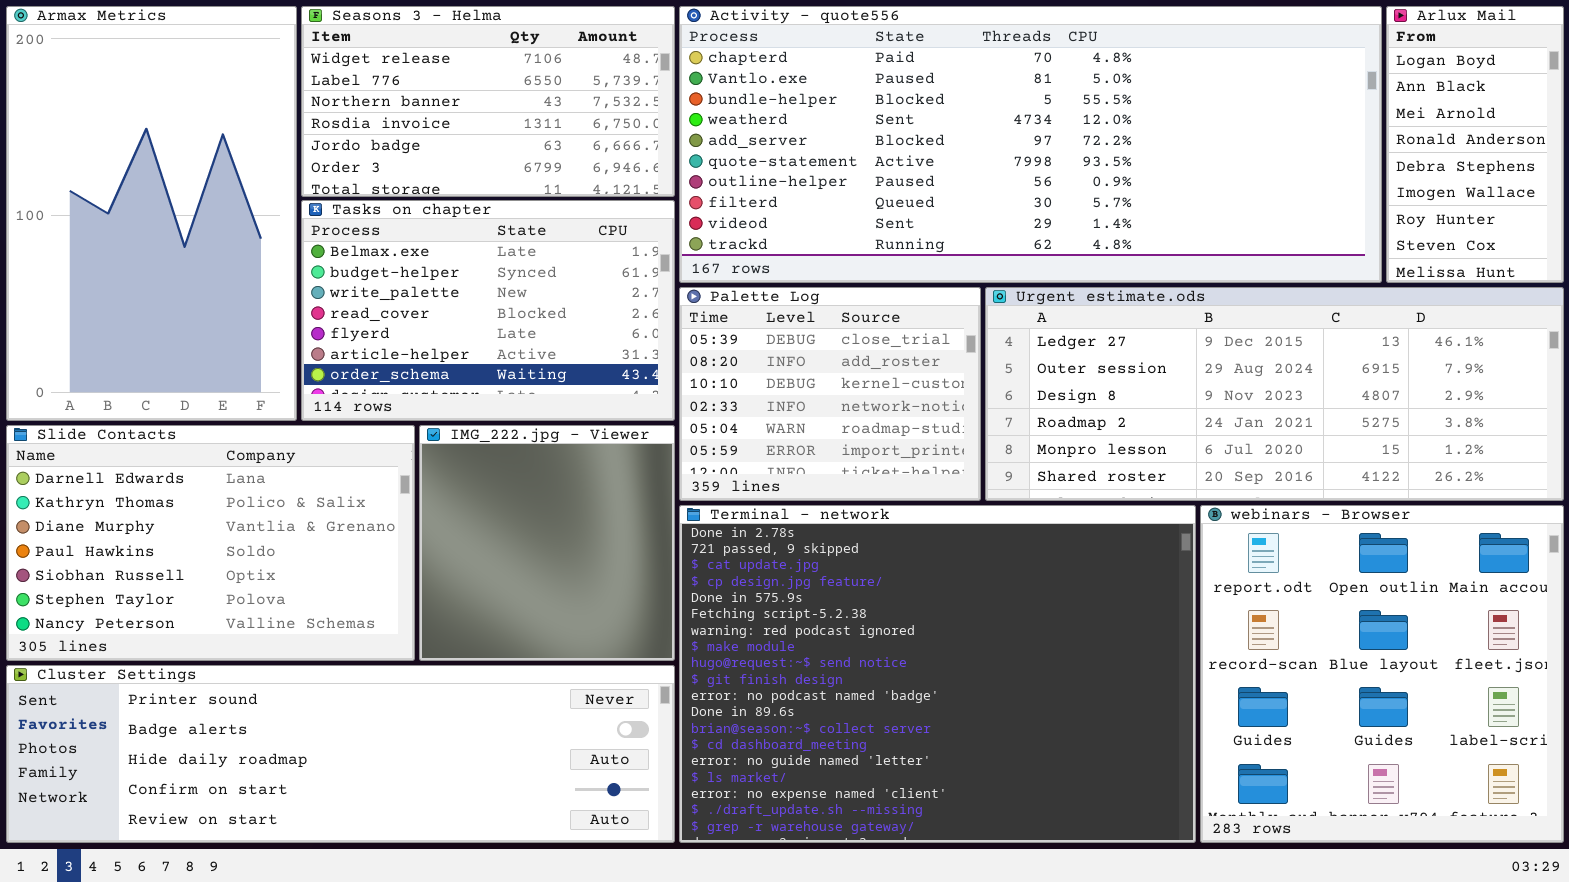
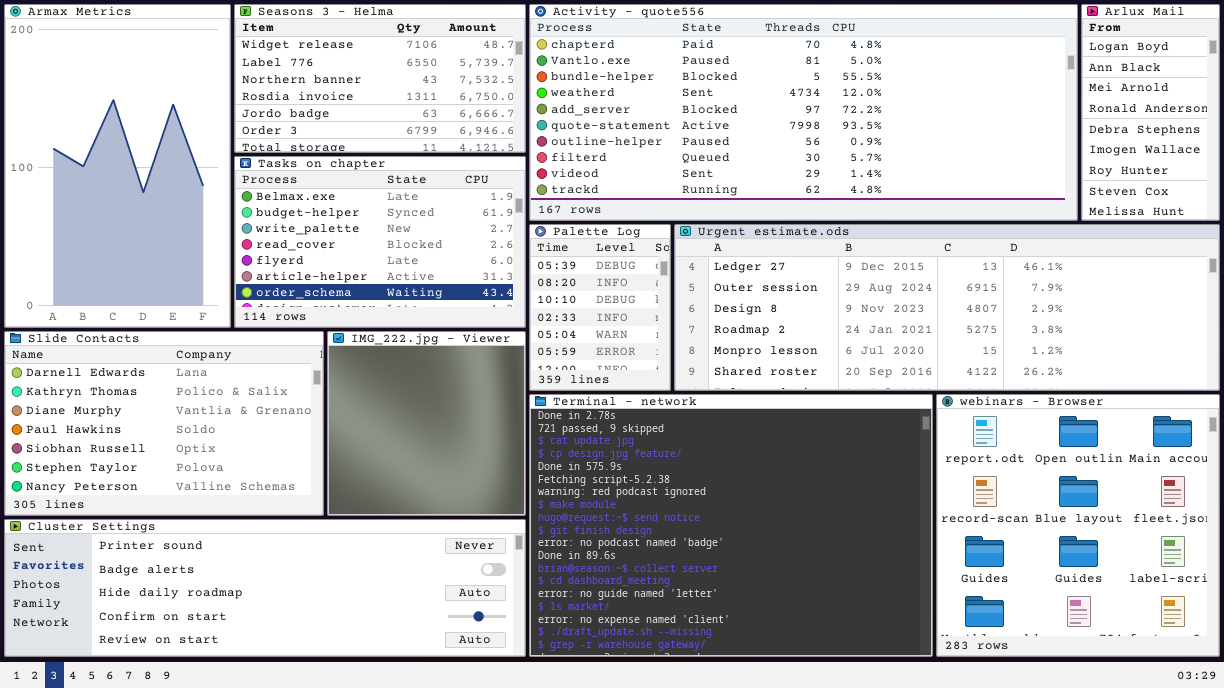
Palette Log: [679,287,981,501] -> [529,224,671,391], resized
Urgent estimate.ods: [985,287,1564,501] -> [674,224,1220,391], resized

